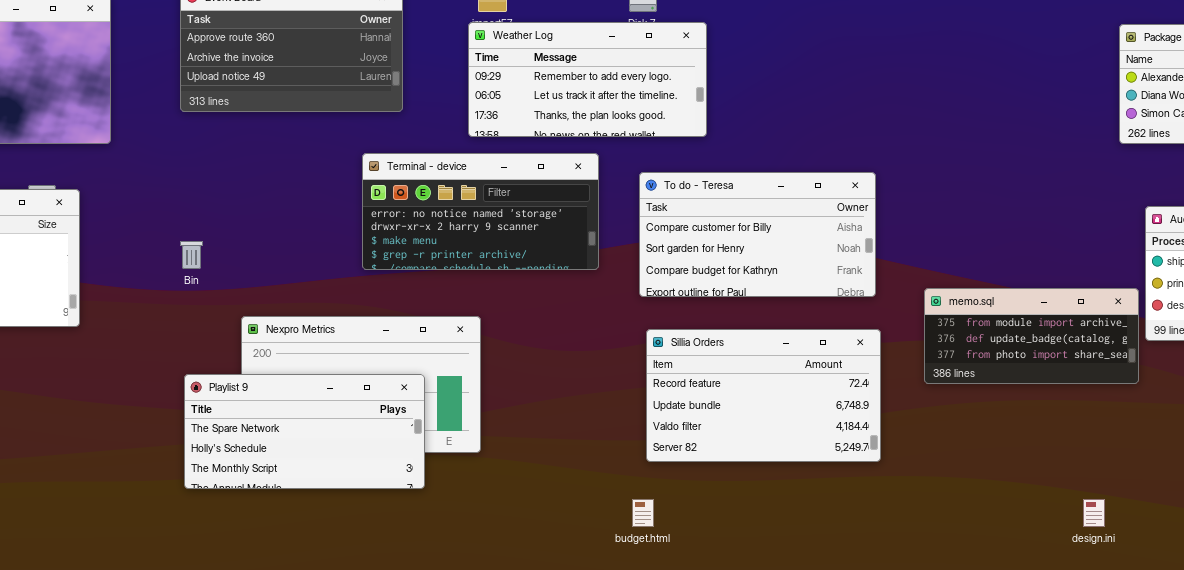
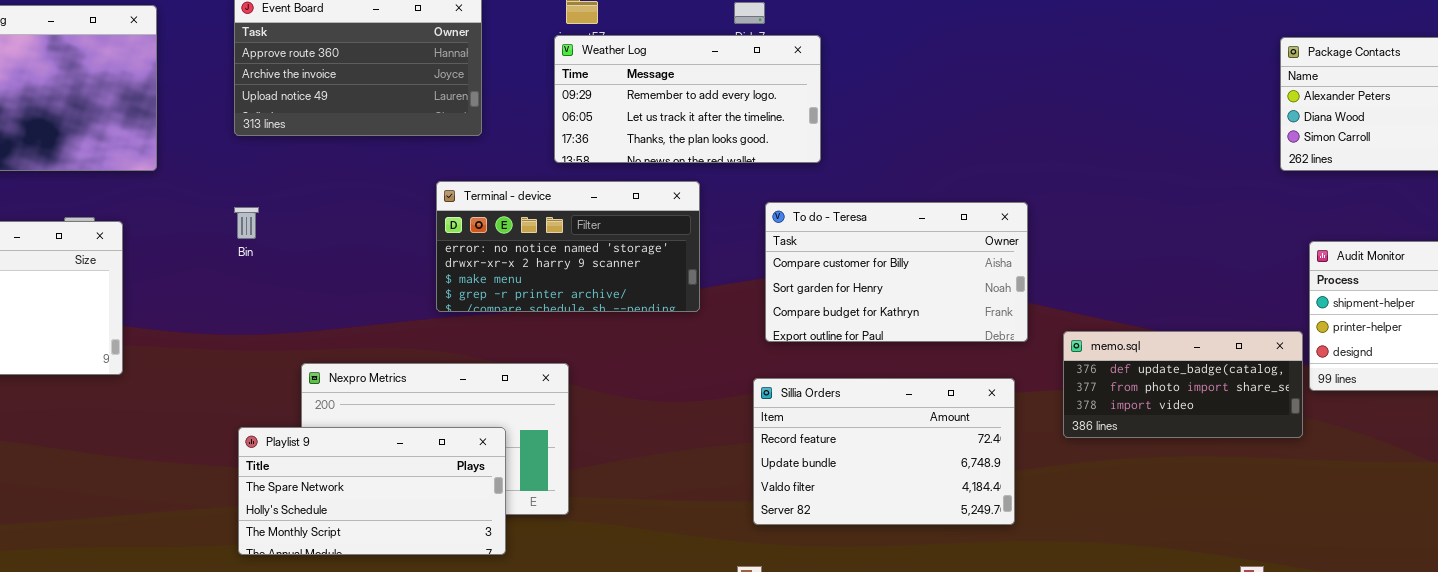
To do - Teresa: [639,172,876,297] -> [765,202,1028,342], moved
Bin: [180,241,203,269] -> [234,207,259,239], moved
memo.sql: [924,288,1139,384] -> [1063,331,1303,438], scrolled down 1 row

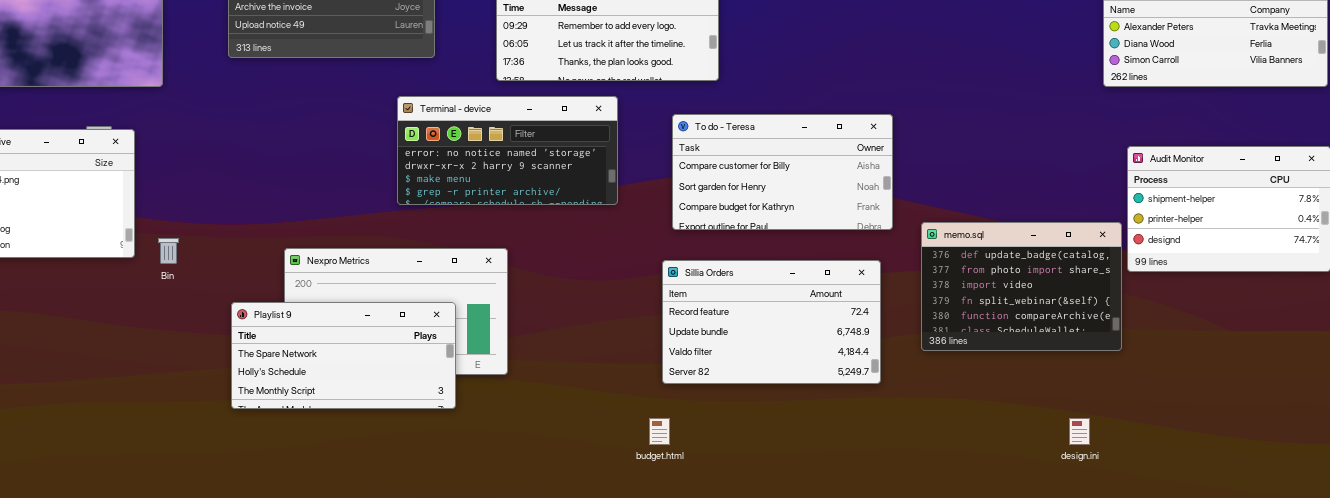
Bin: [234,207,259,239] -> [158,238,179,264], moved
memo.sql: [1063,331,1303,438] -> [921,222,1122,351], resized

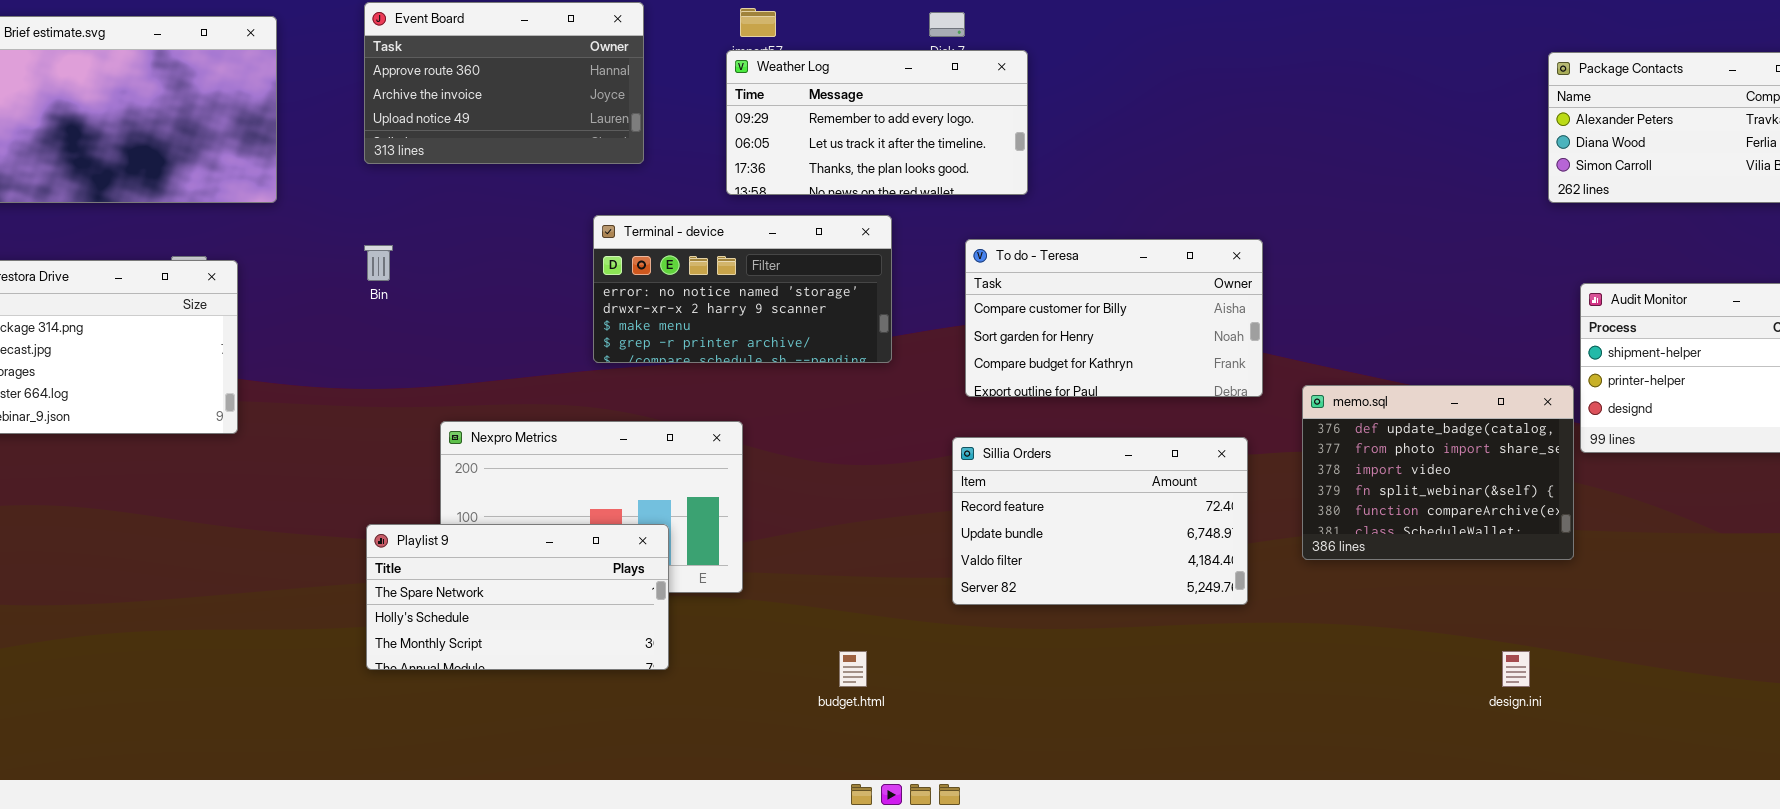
Bin: [158,238,179,264] -> [364,245,393,281], moved
Playlist 9: [231,302,456,409] -> [366,524,669,670], moved
budget.html: [649,418,670,445] -> [839,651,867,687], moved

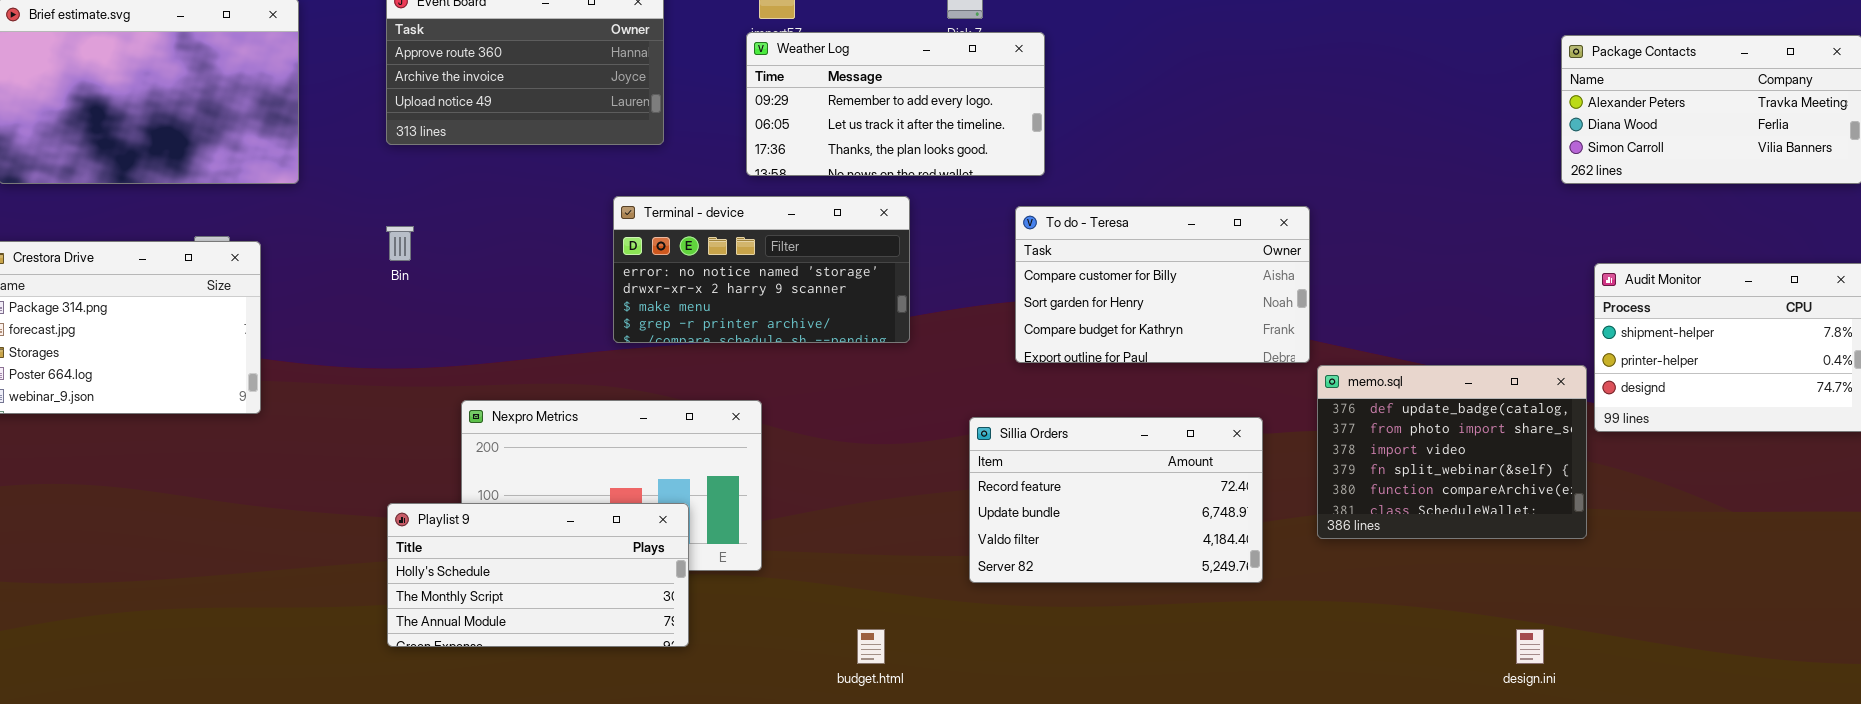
To do - Teresa: [965,239,1263,397] -> [1015,206,1310,363], moved
Playlist 9: [366,524,669,670] -> [387,503,689,647], scrolled down 1 row

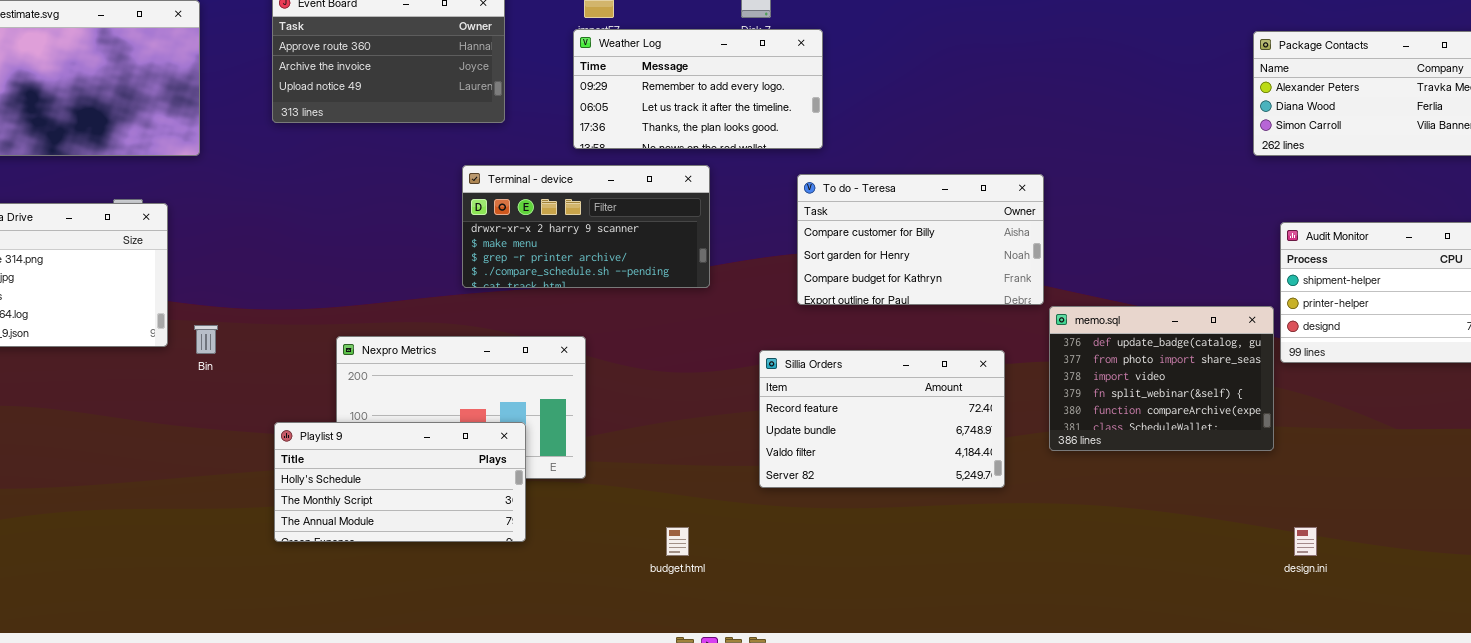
Terminal - device: [613,196,910,343] -> [462,165,710,288], scrolled down 1 row
Bin: [386,226,414,261] -> [194,325,218,354], moved
design.ini: [1516,629,1544,664] -> [1294,527,1317,556], moved

